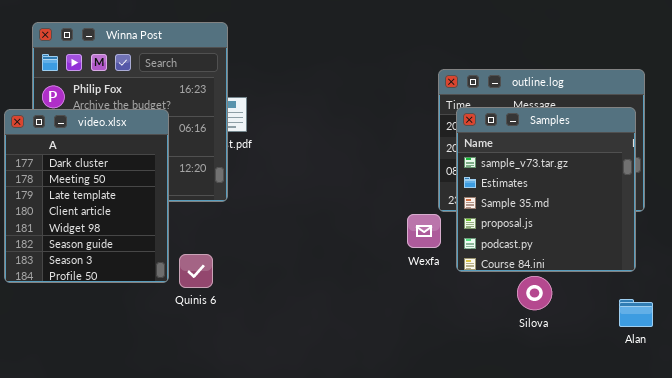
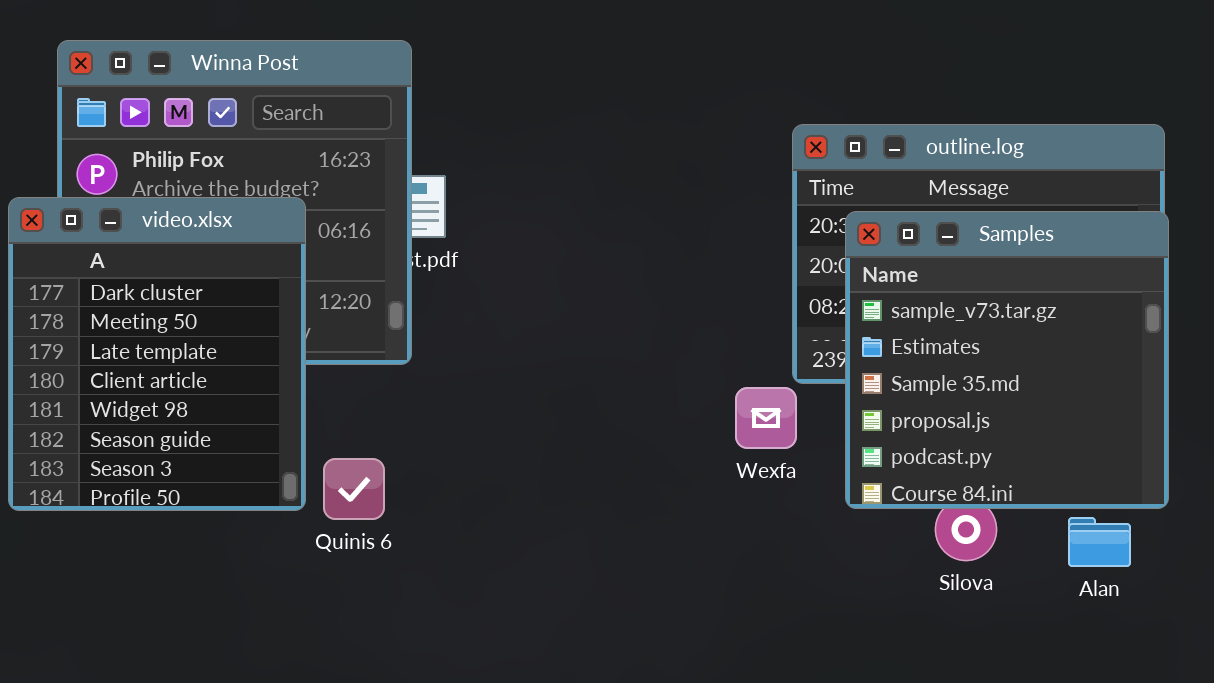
Samples: [456,107,636,272] -> [845,211,1169,509], moved
Alan: [619,299,653,327] -> [1068,517,1131,567], moved

